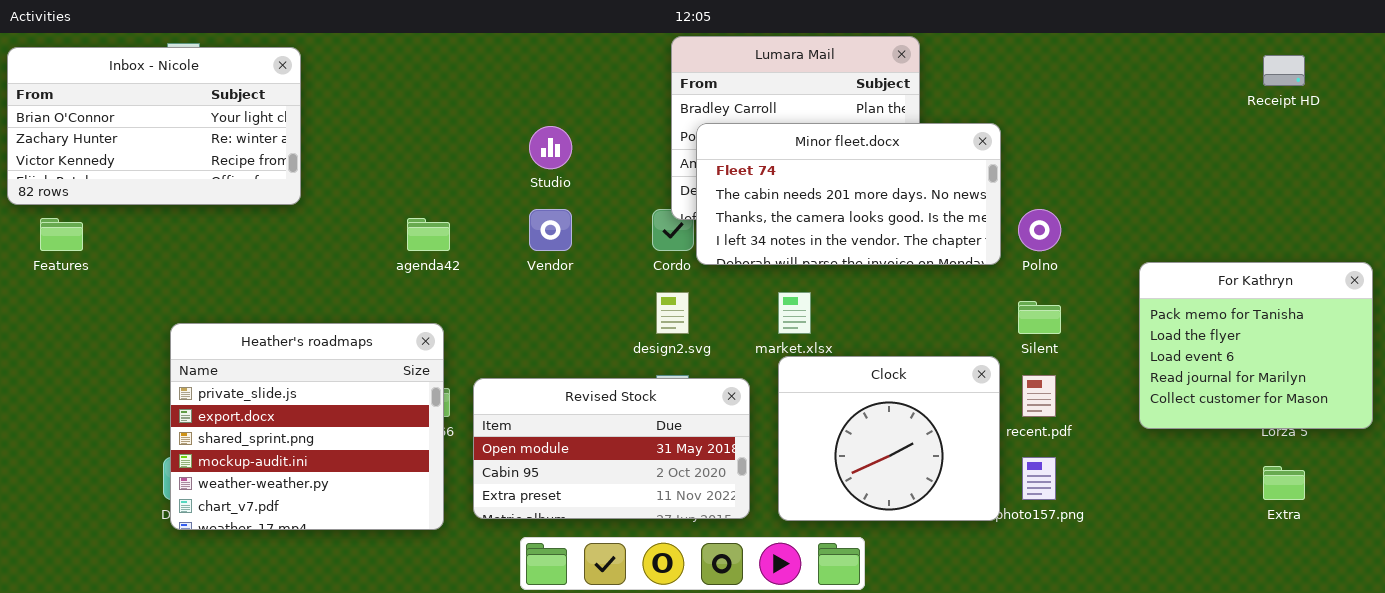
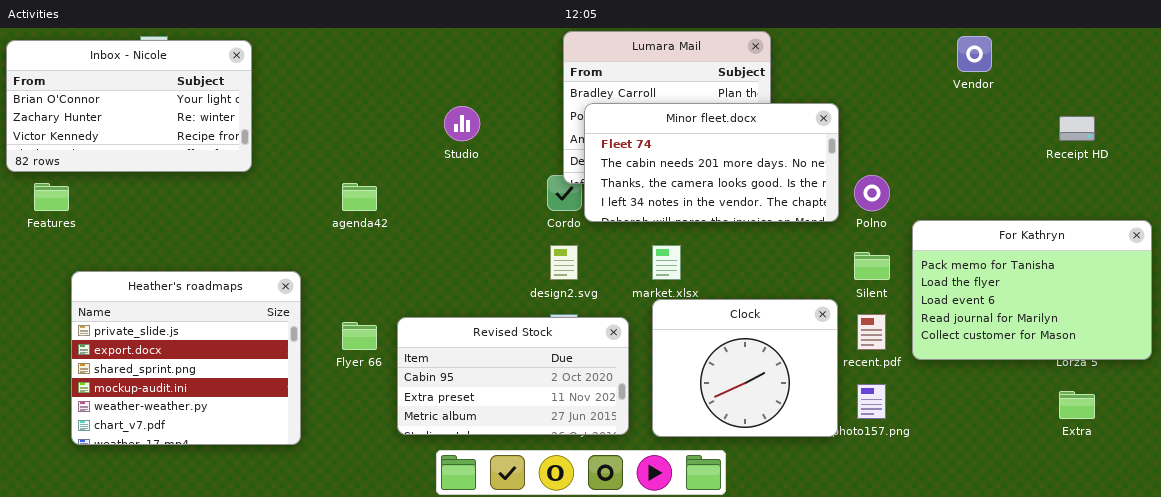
Receipt HD: [1263,55,1305,86] -> [1059,116,1095,141], moved
Vendor: [529,209,572,251] -> [957,36,992,72], moved
For Kathryn: [1139,262,1373,429] -> [912,220,1152,360], resized
Heather's roadmaps: [170,323,444,530] -> [71,271,301,445], moved
Revised Stock: [473,378,750,519] -> [397,317,629,435], scrolled down 1 row

